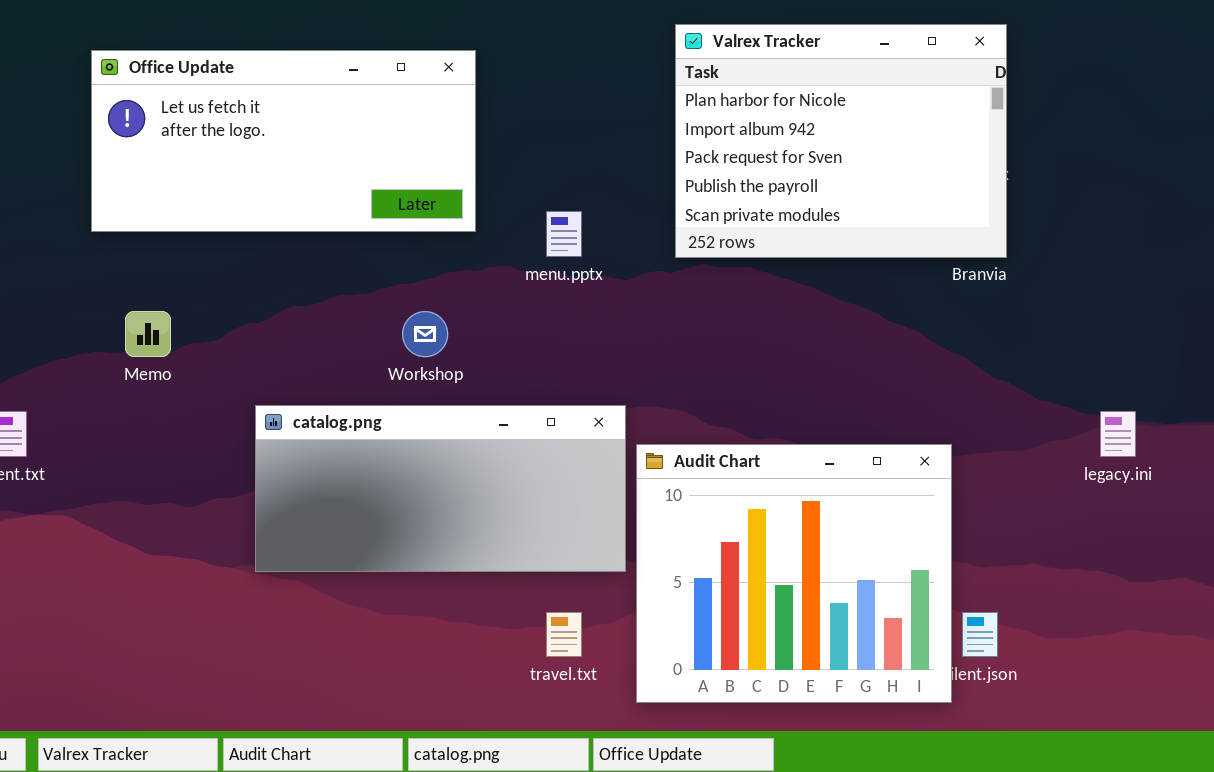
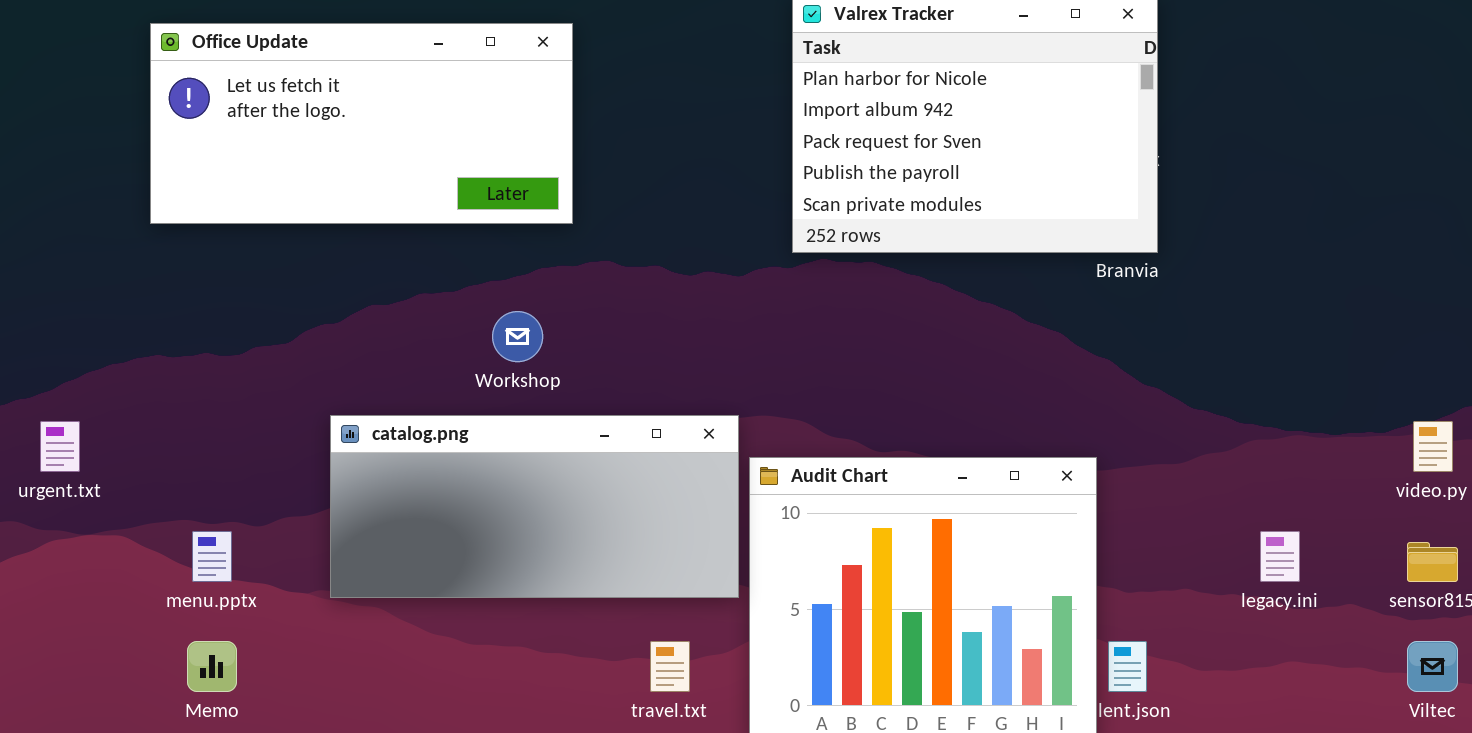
menu.pptx: [546,211,582,257] -> [192,531,232,582], moved
Memo: [125,311,171,357] -> [187,641,237,692], moved
legacy.ini: [1100,411,1136,457] -> [1260,531,1300,582], moved

